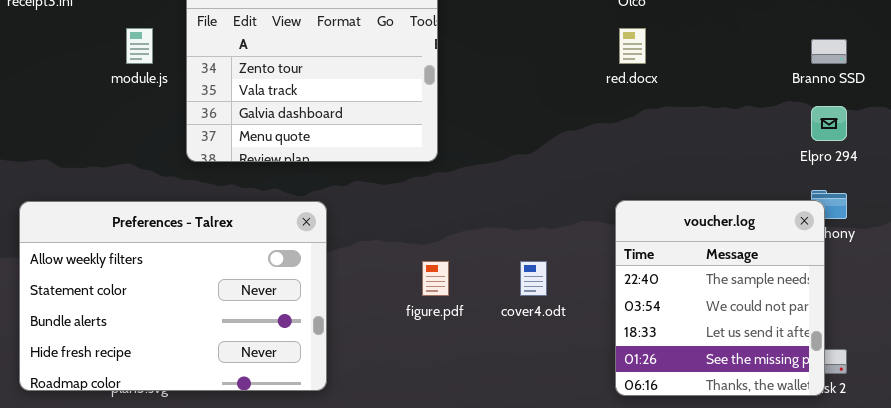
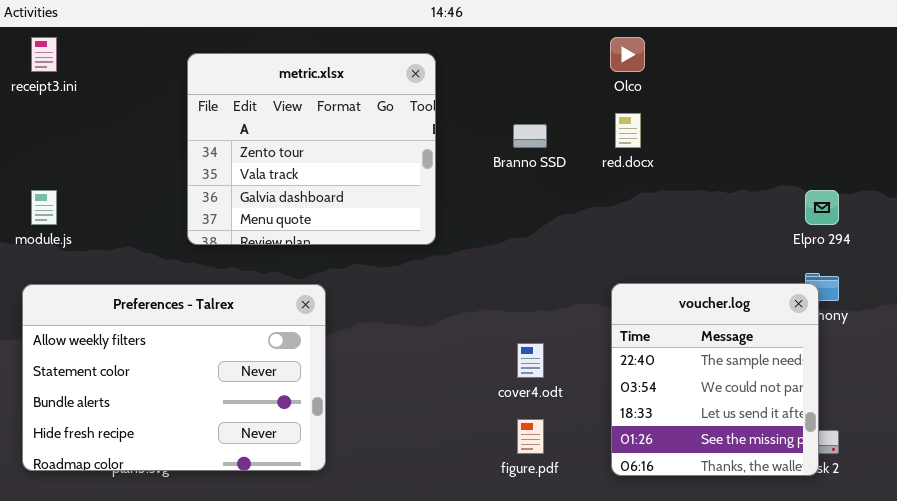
module.js: [126,28,153,64] -> [31,190,57,225], moved
Branno SSD: [811,39,847,64] -> [513,124,547,148], moved
figure.pdf: [422,261,449,296] -> [517,419,544,454], moved

